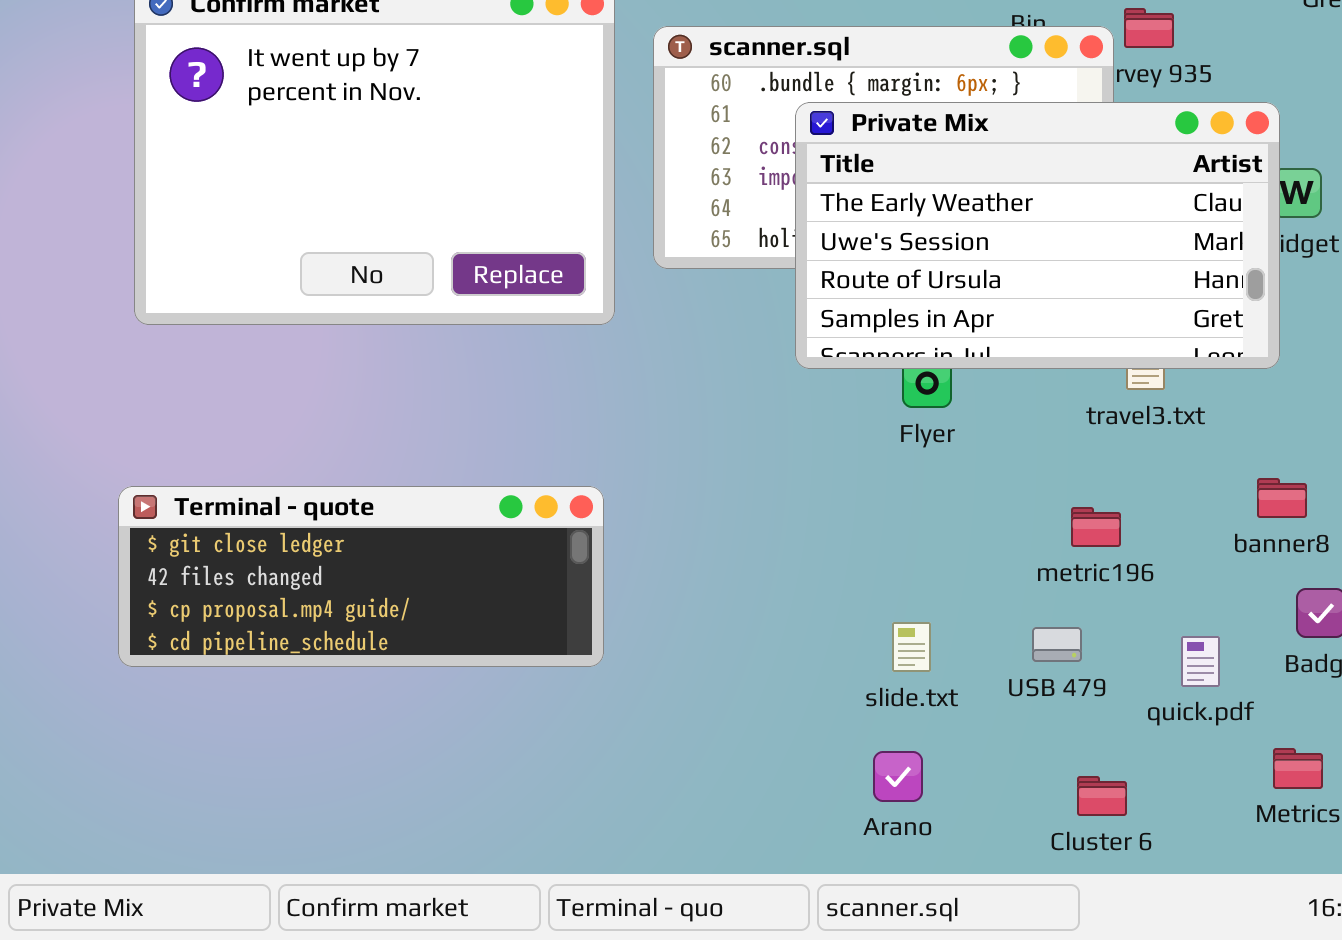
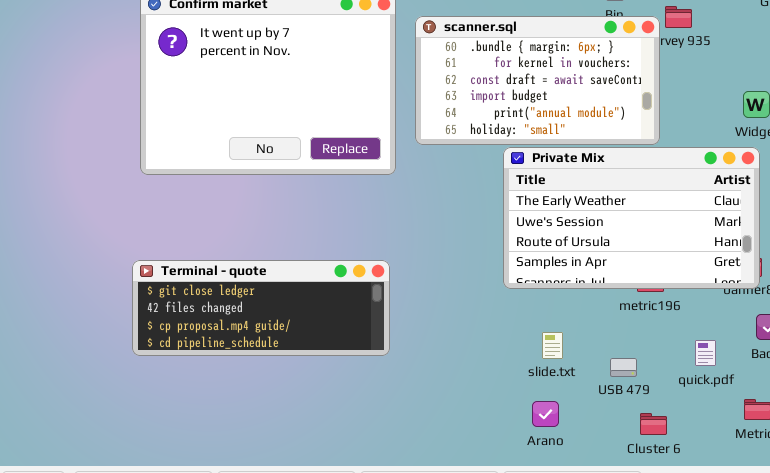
Private Mix: [795,102,1280,369] -> [503,147,760,289], moved
USB 479: [1032,627,1082,662] -> [610,358,637,377], moved

